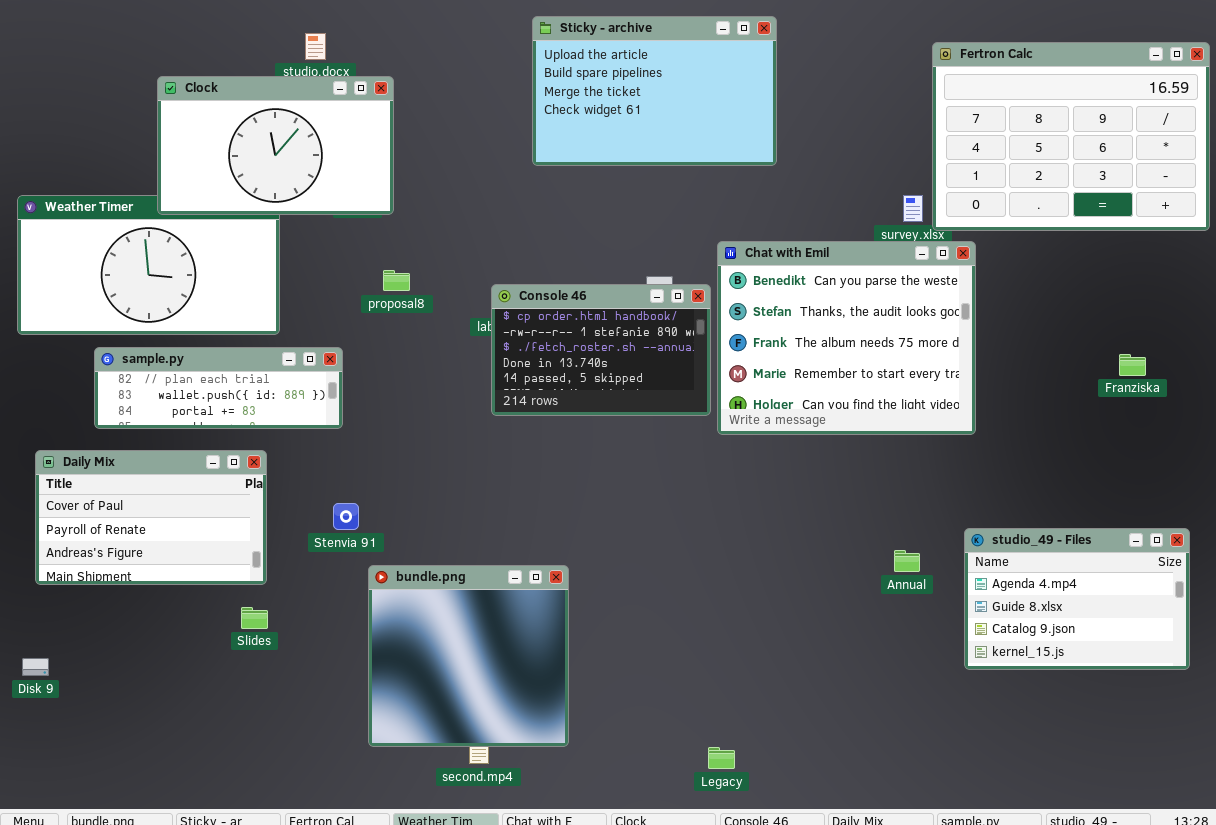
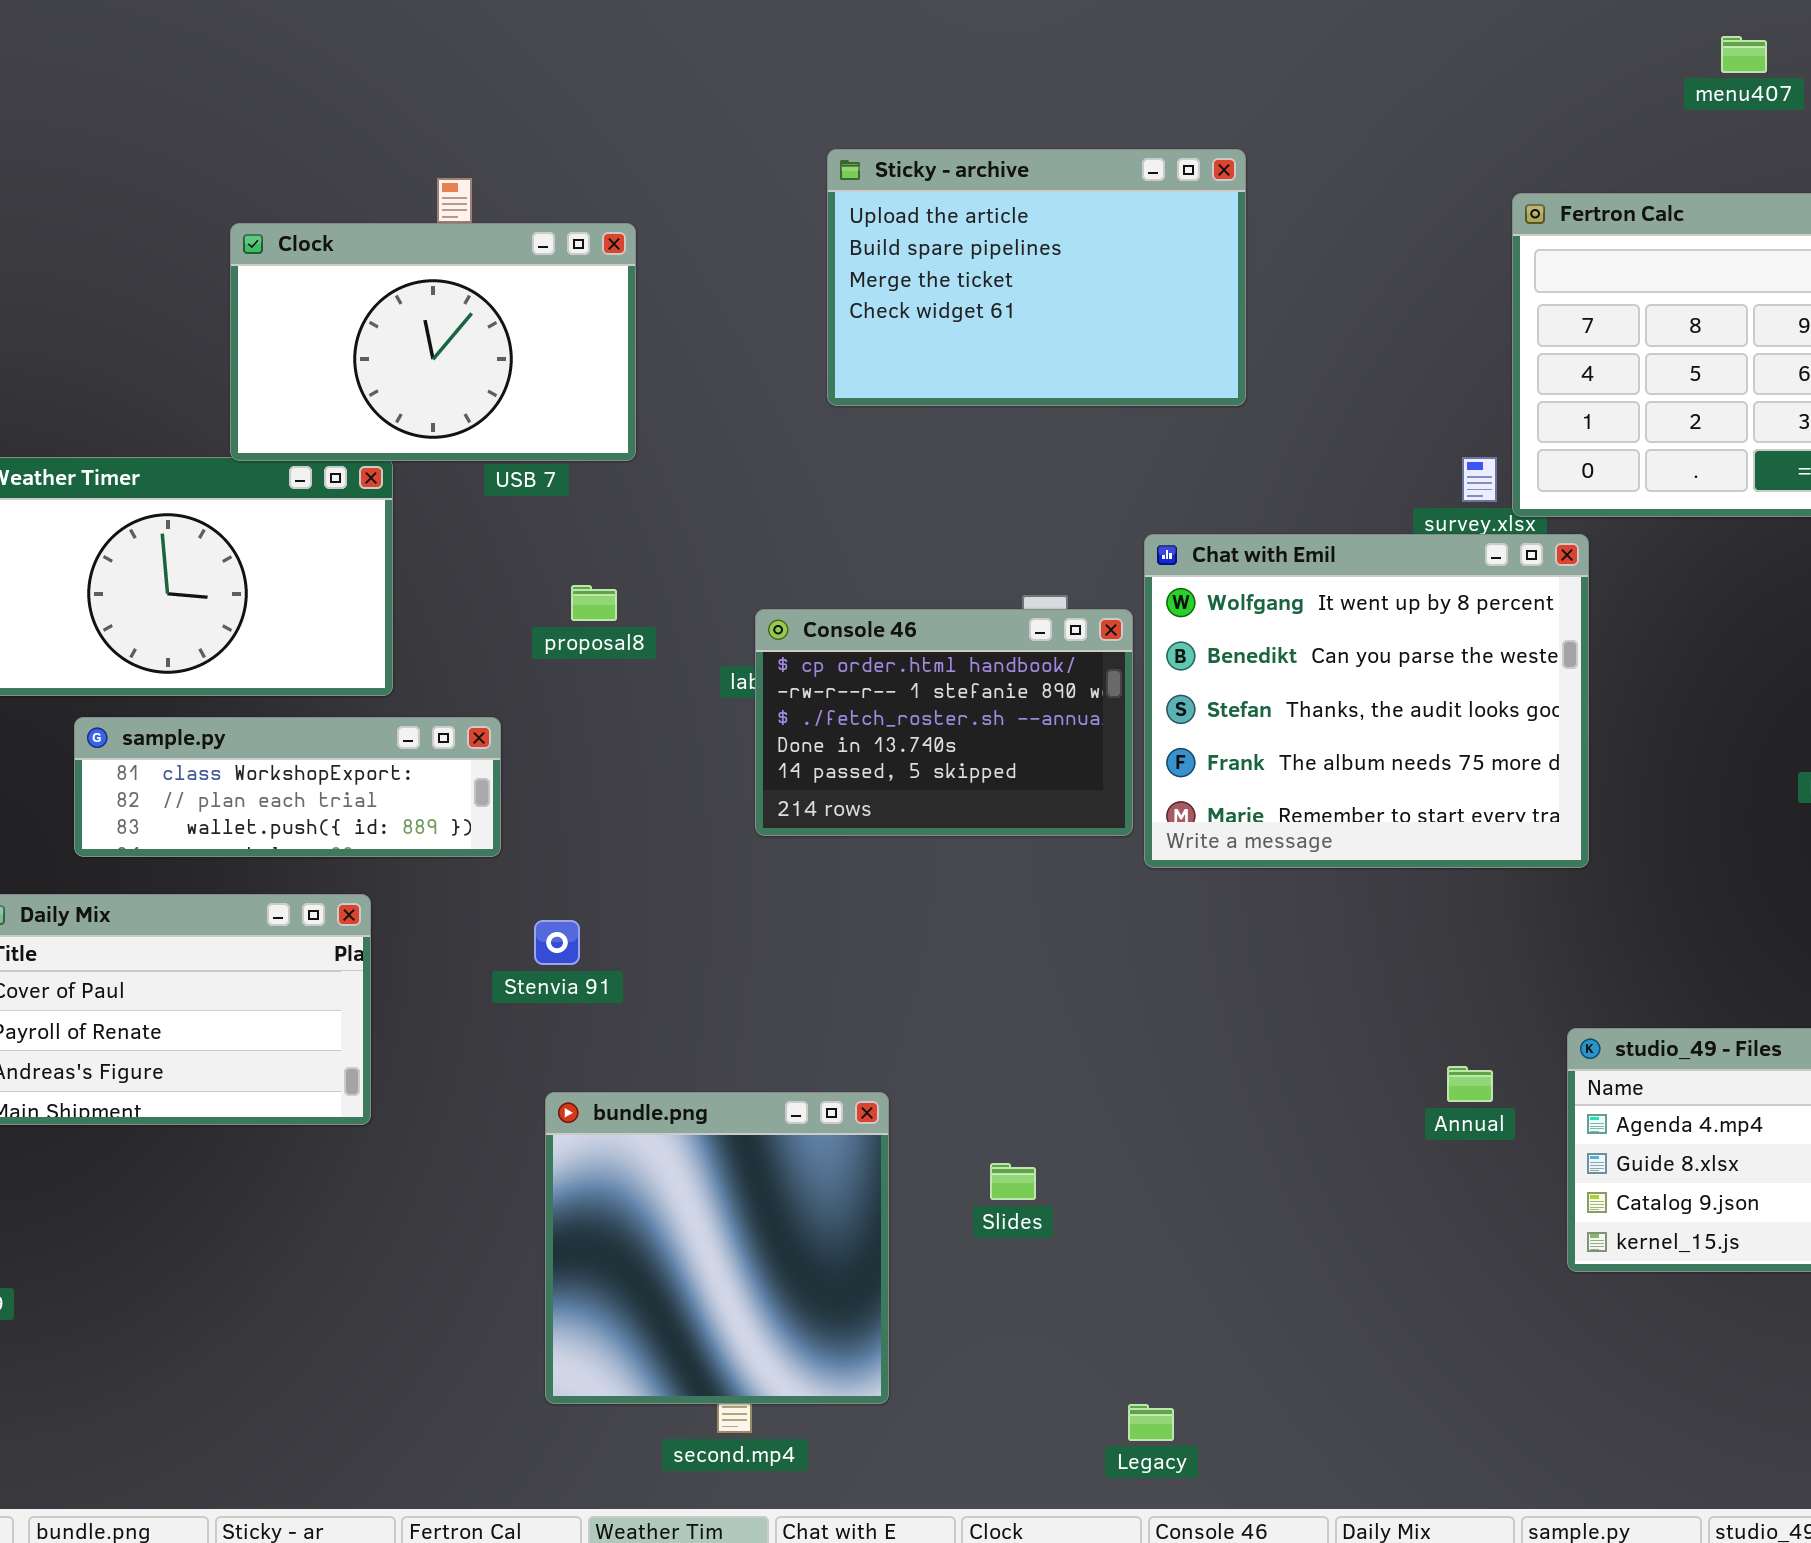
Clock: [157,76,394,215] -> [230,223,636,461], moved
Chat with Emil: [717,241,976,435] -> [1144,534,1589,868], scrolled up 1 row
sample.py: [94,347,343,429] -> [74,717,501,857], scrolled up 1 row
Stenvia 91: [333,503,359,530] -> [534,920,580,965], moved
Slides: [241,607,268,629] -> [990,1163,1036,1200], moved

